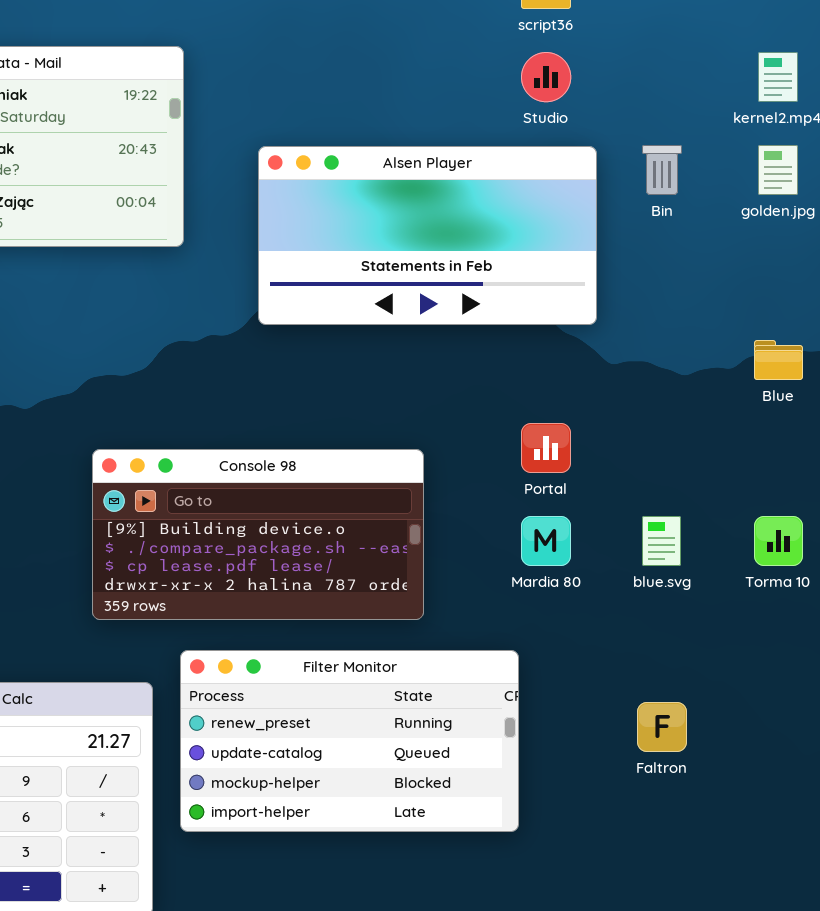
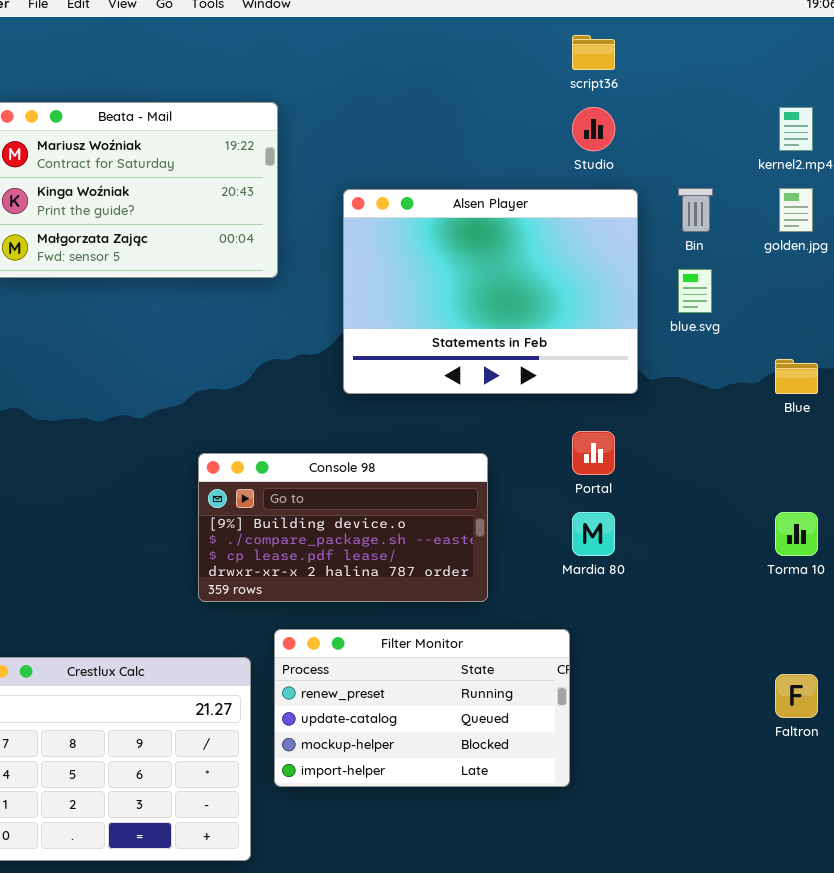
Alsen Player: [258,146,597,325] -> [343,189,638,394], resized
blue.svg: [642,516,681,566] -> [678,269,712,313], moved
Faltron: [637,702,687,752] -> [775,674,818,718], moved

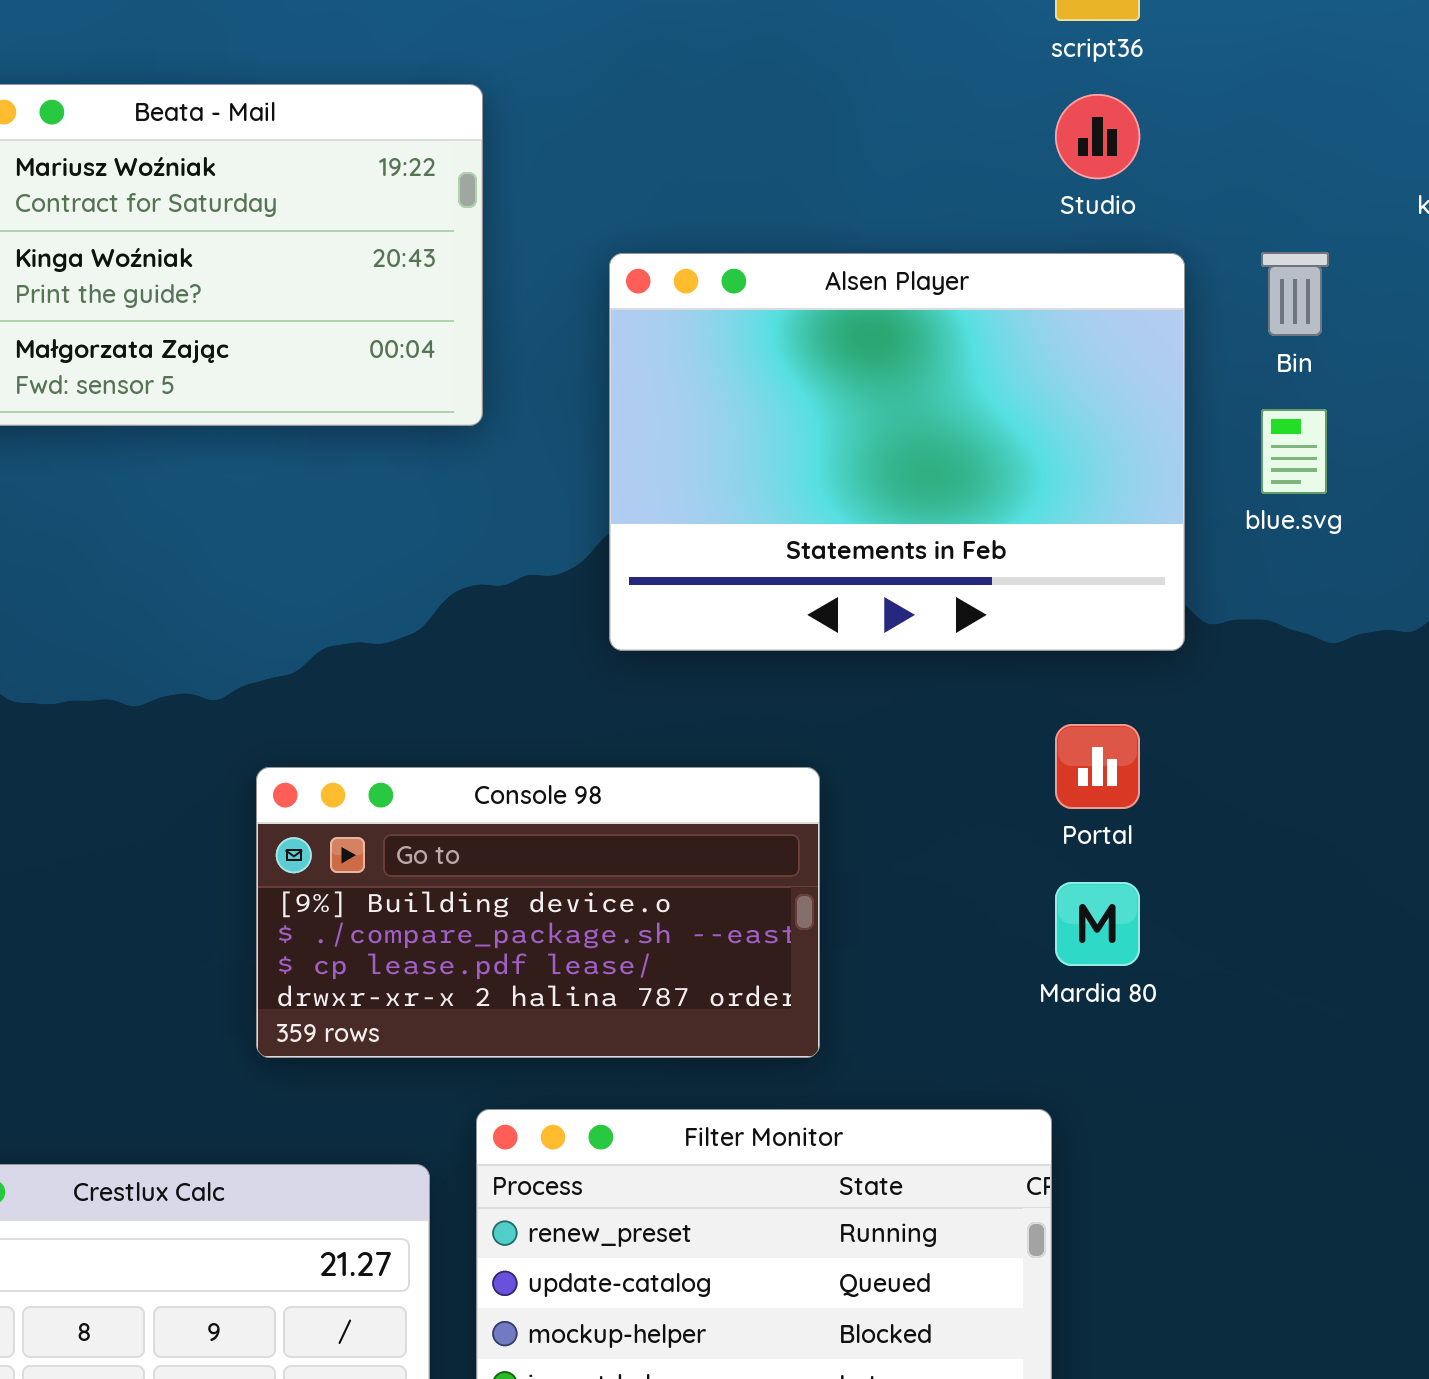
Console 98: [198,453,488,602] -> [256,767,820,1058], moved

